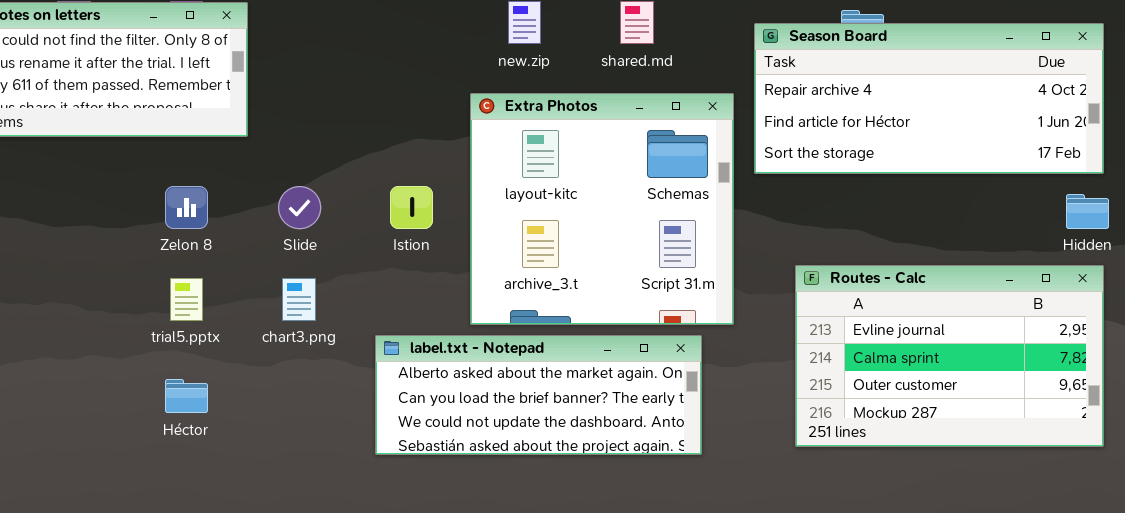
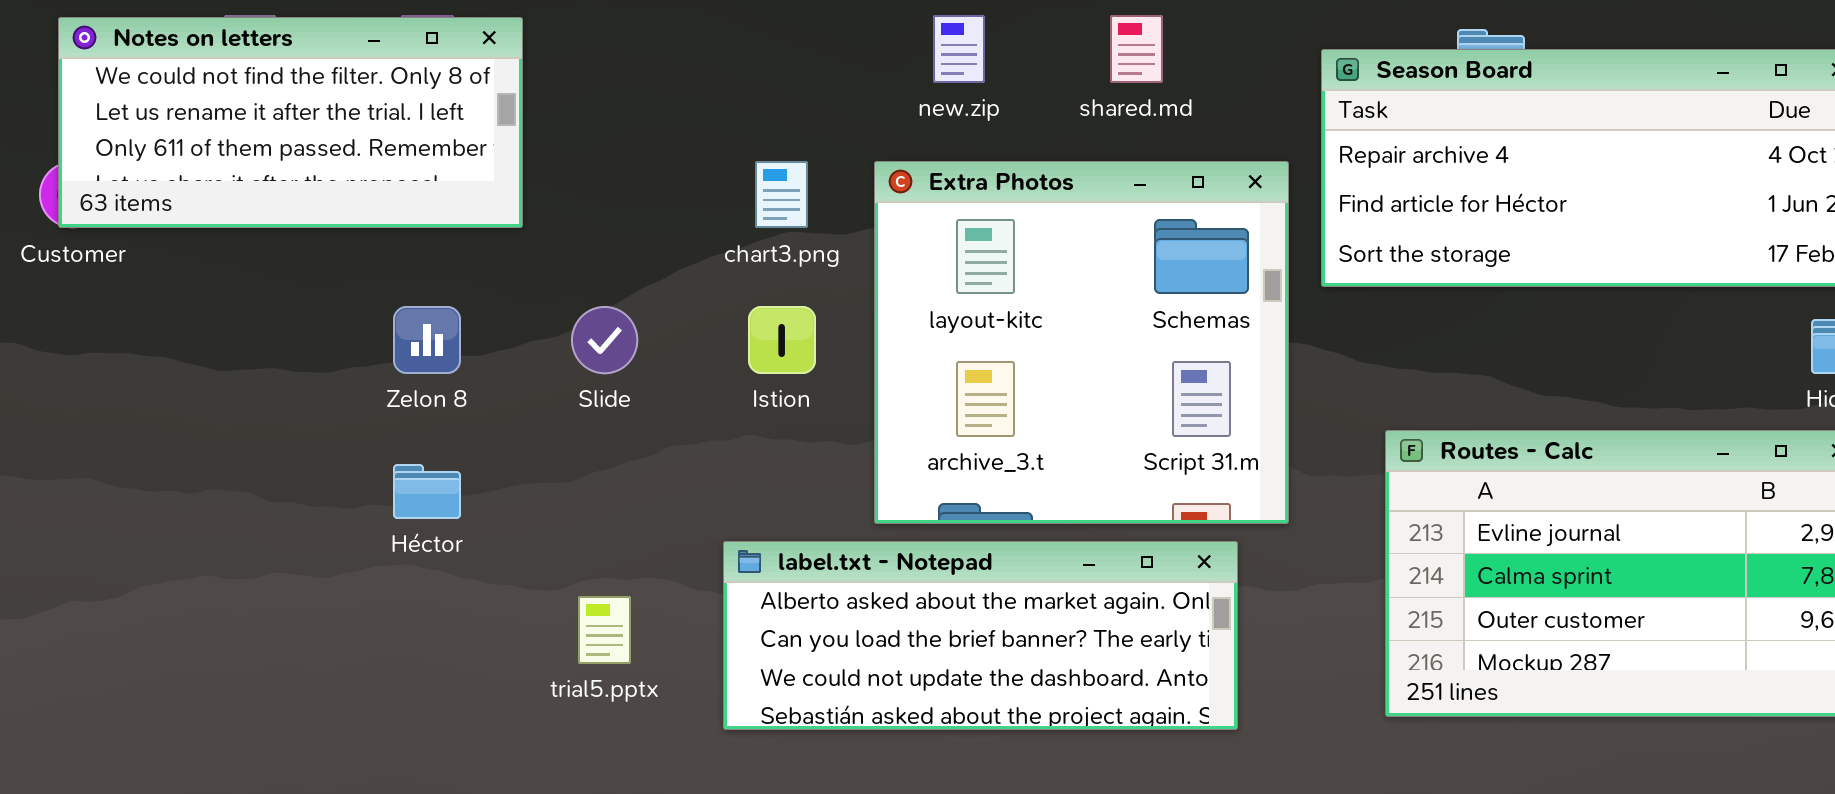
trial5.pptx: [170,278,203,321] -> [578,596,631,664], moved
chart3.png: [282,278,316,321] -> [755,161,808,228], moved
Héctor: [165,379,208,413] -> [393,464,461,519], moved

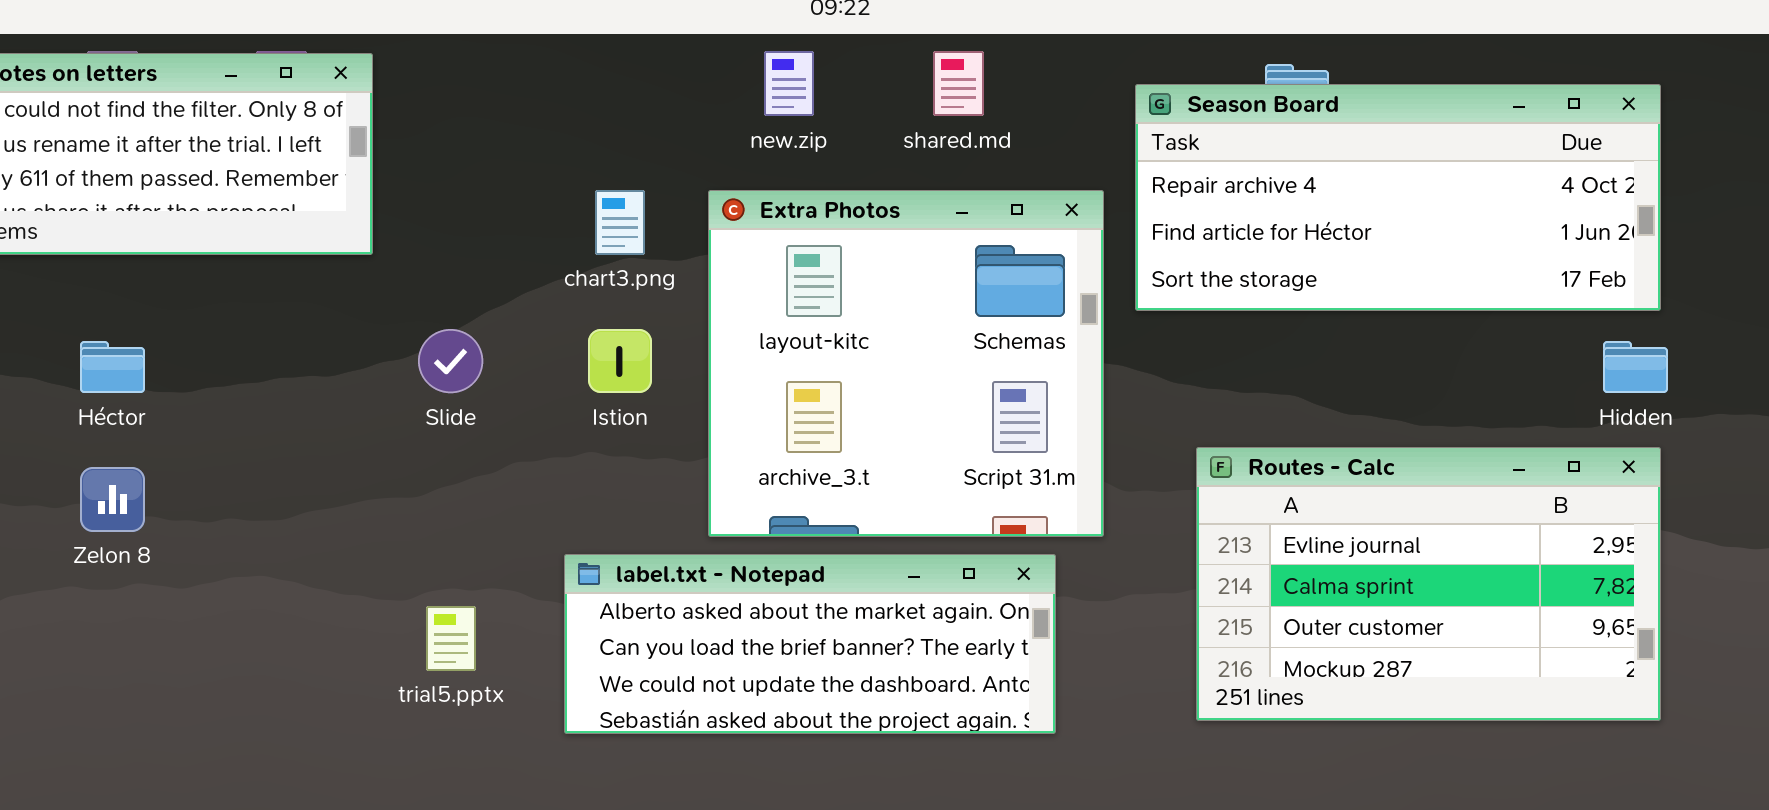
Zelon 8: [393,306,461,374] -> [80,467,145,532], moved
Héctor: [393,464,461,519] -> [80,341,145,393], moved

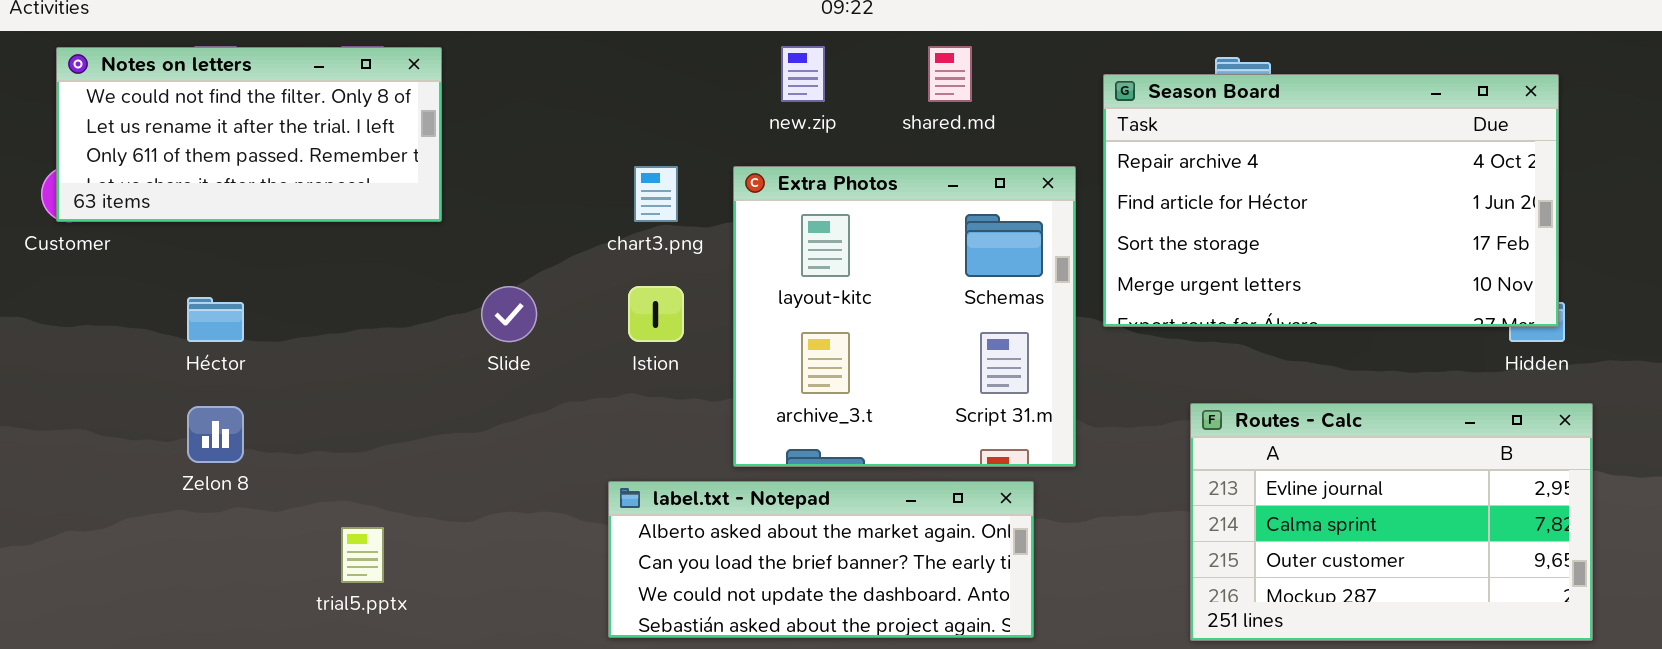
Season Board: [1135,84,1661,311] -> [1103,74,1559,327], resized
Routes - Calc: [1196,447,1661,721] -> [1190,403,1593,641], moved
trial5.pptx: [426,606,476,671] -> [341,527,384,583], moved

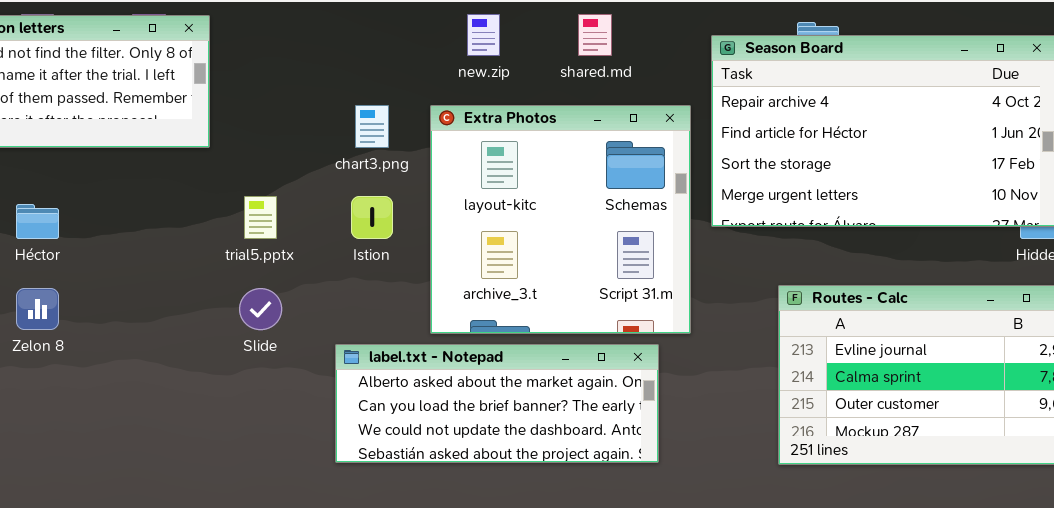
Slide: [481,286,537,342] -> [239,288,282,330], moved
trial5.pptx: [341,527,384,583] -> [244,196,277,239], moved

